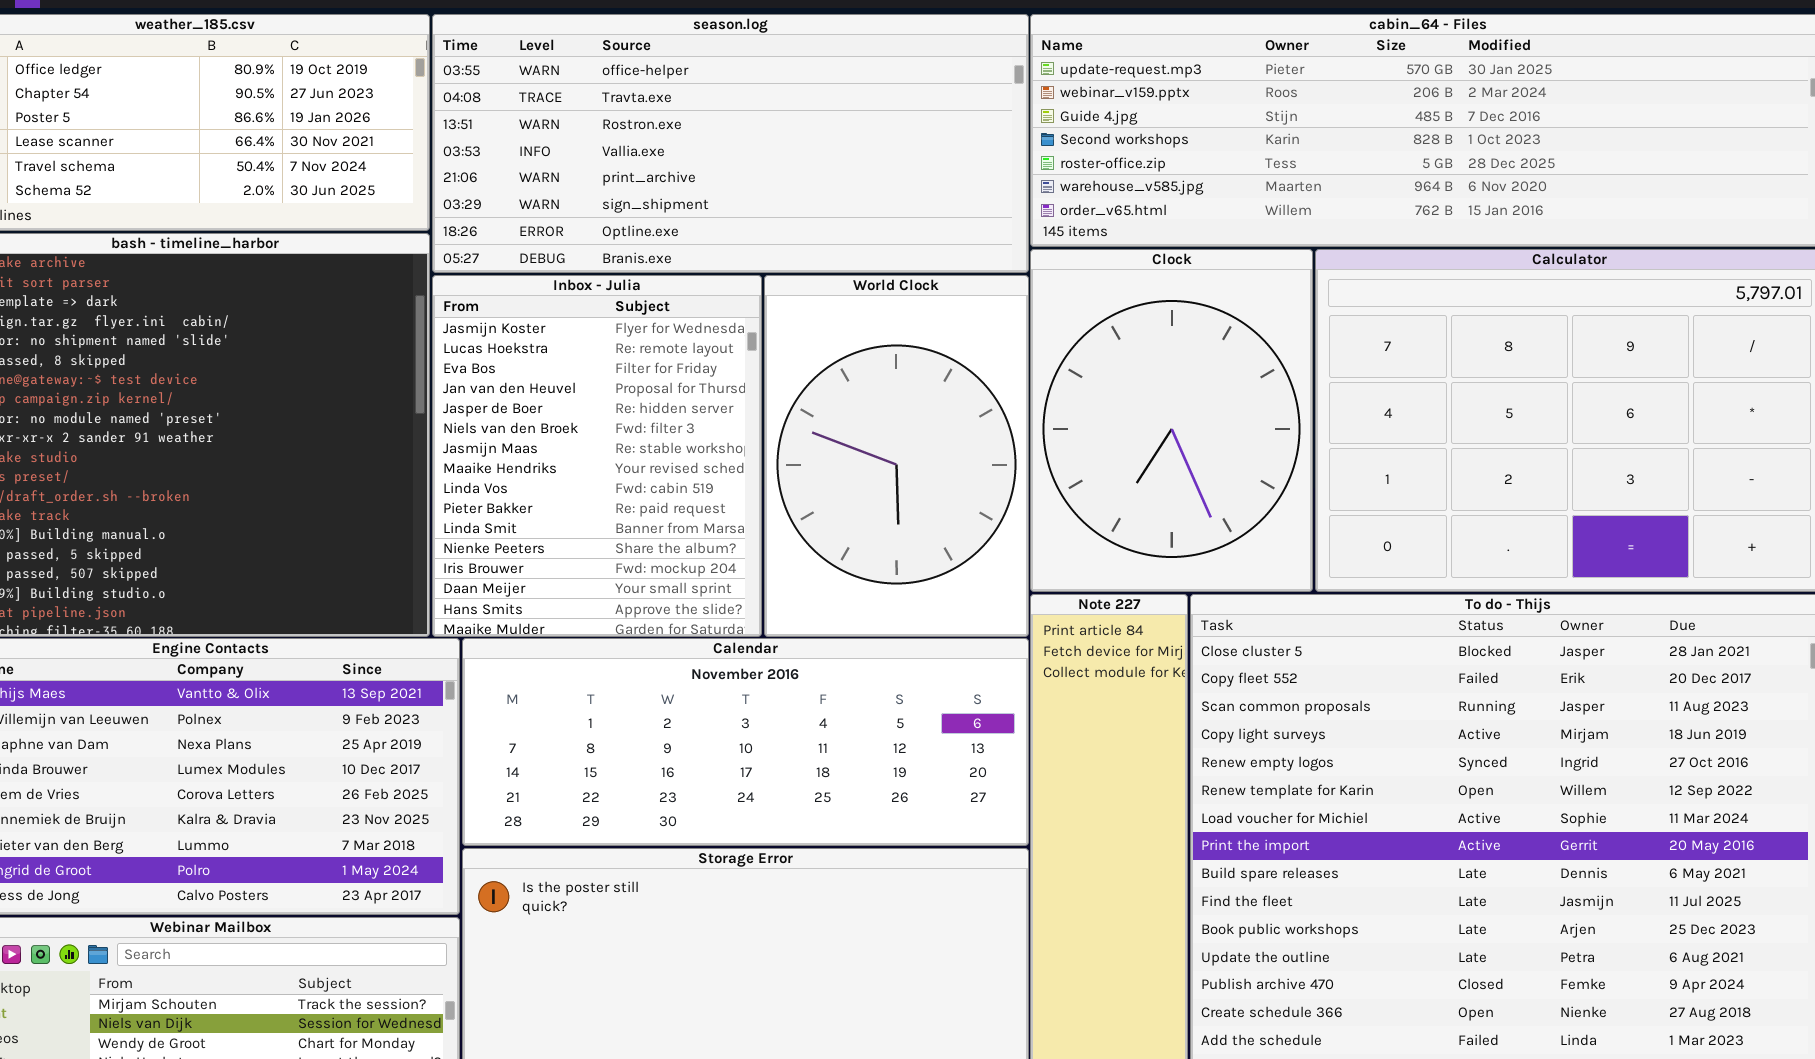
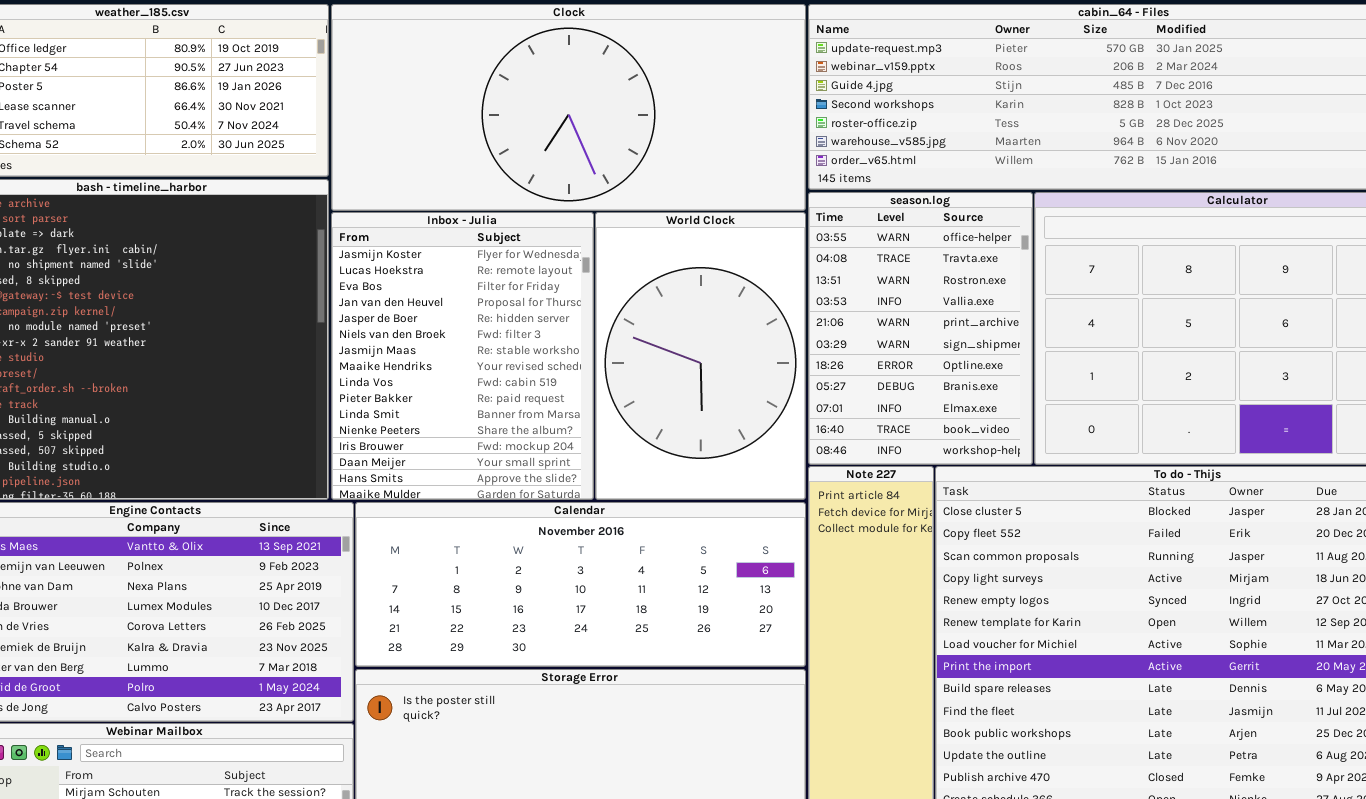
season.log: [432,14,1029,273] -> [808,192,1033,465], moved, resized
Clock: [1030,249,1313,592] -> [331,4,806,211], moved, resized

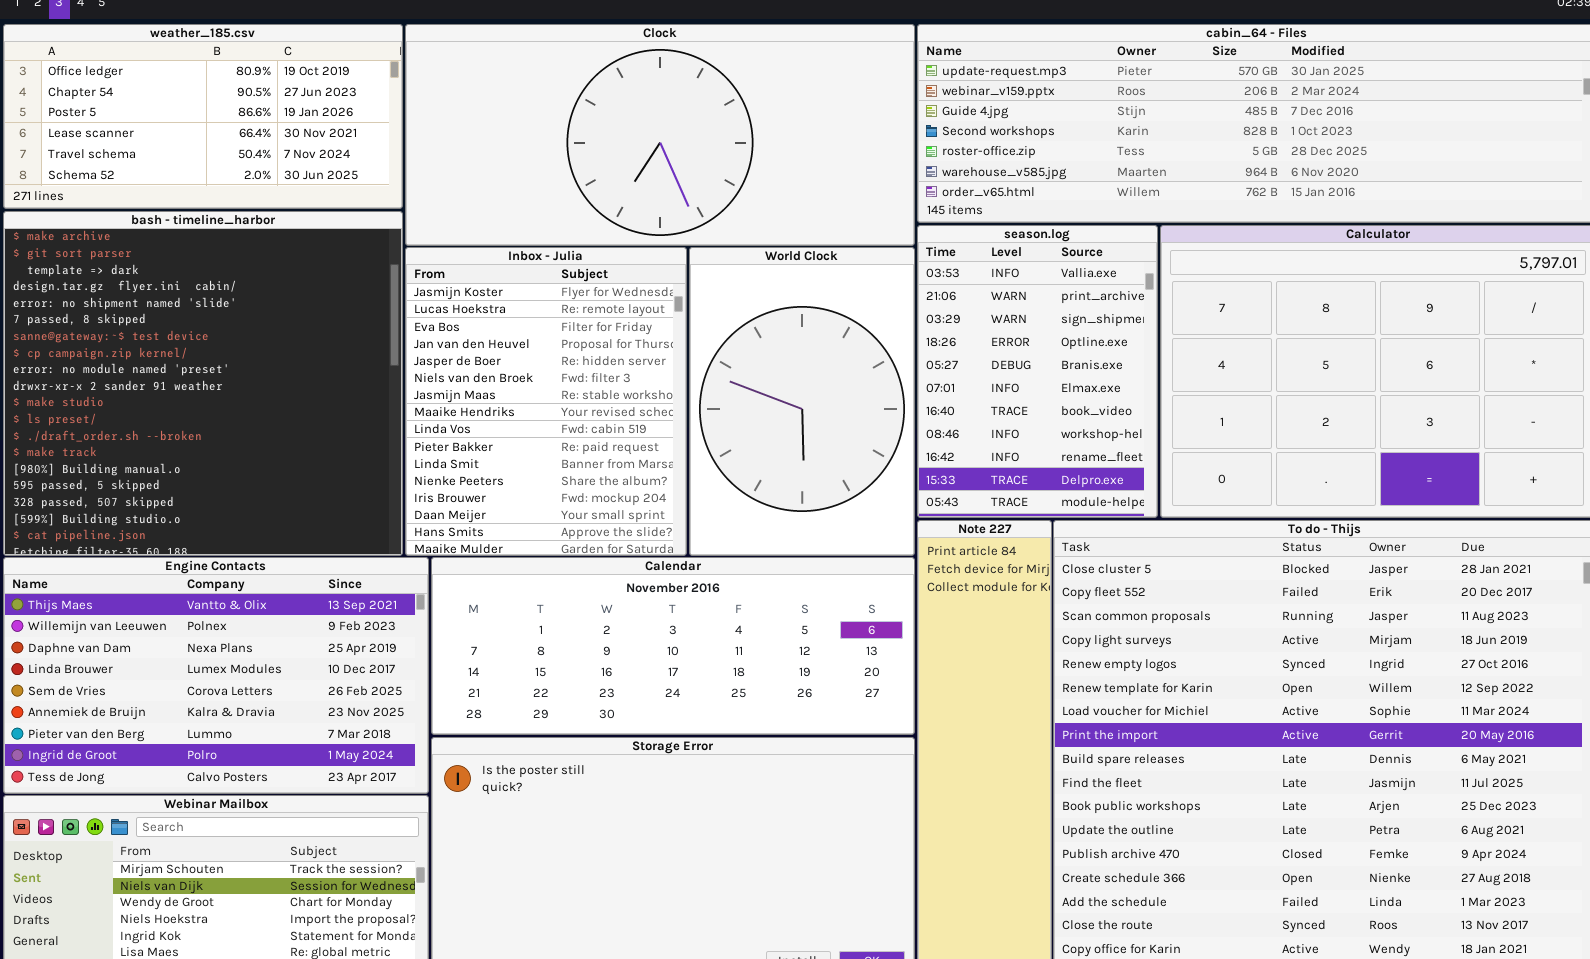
season.log: [808,192,1033,465] -> [917,225,1158,518], scrolled down 3 rows

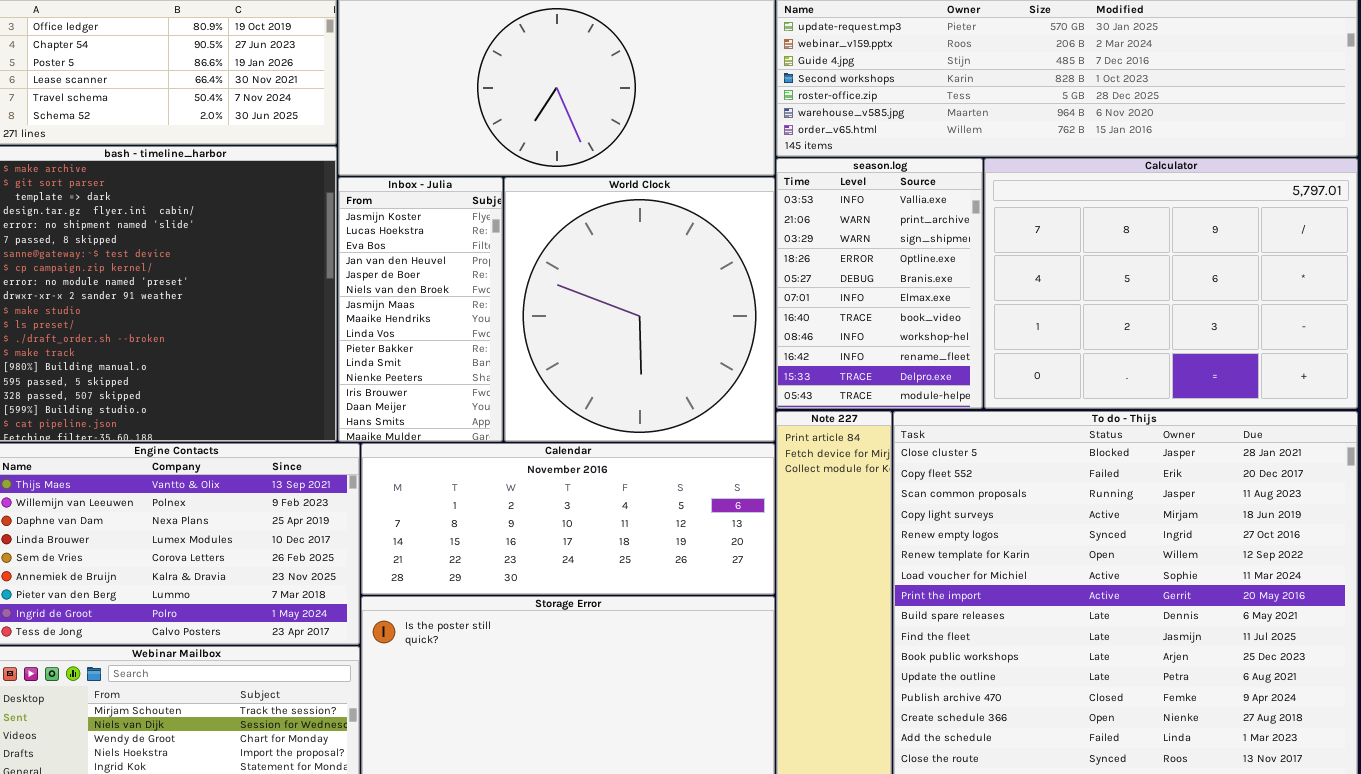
Inbox - Julia: [405,247,687,556] -> [338,177,503,442], resized
World Clock: [689,247,915,556] -> [504,177,775,442], resized

